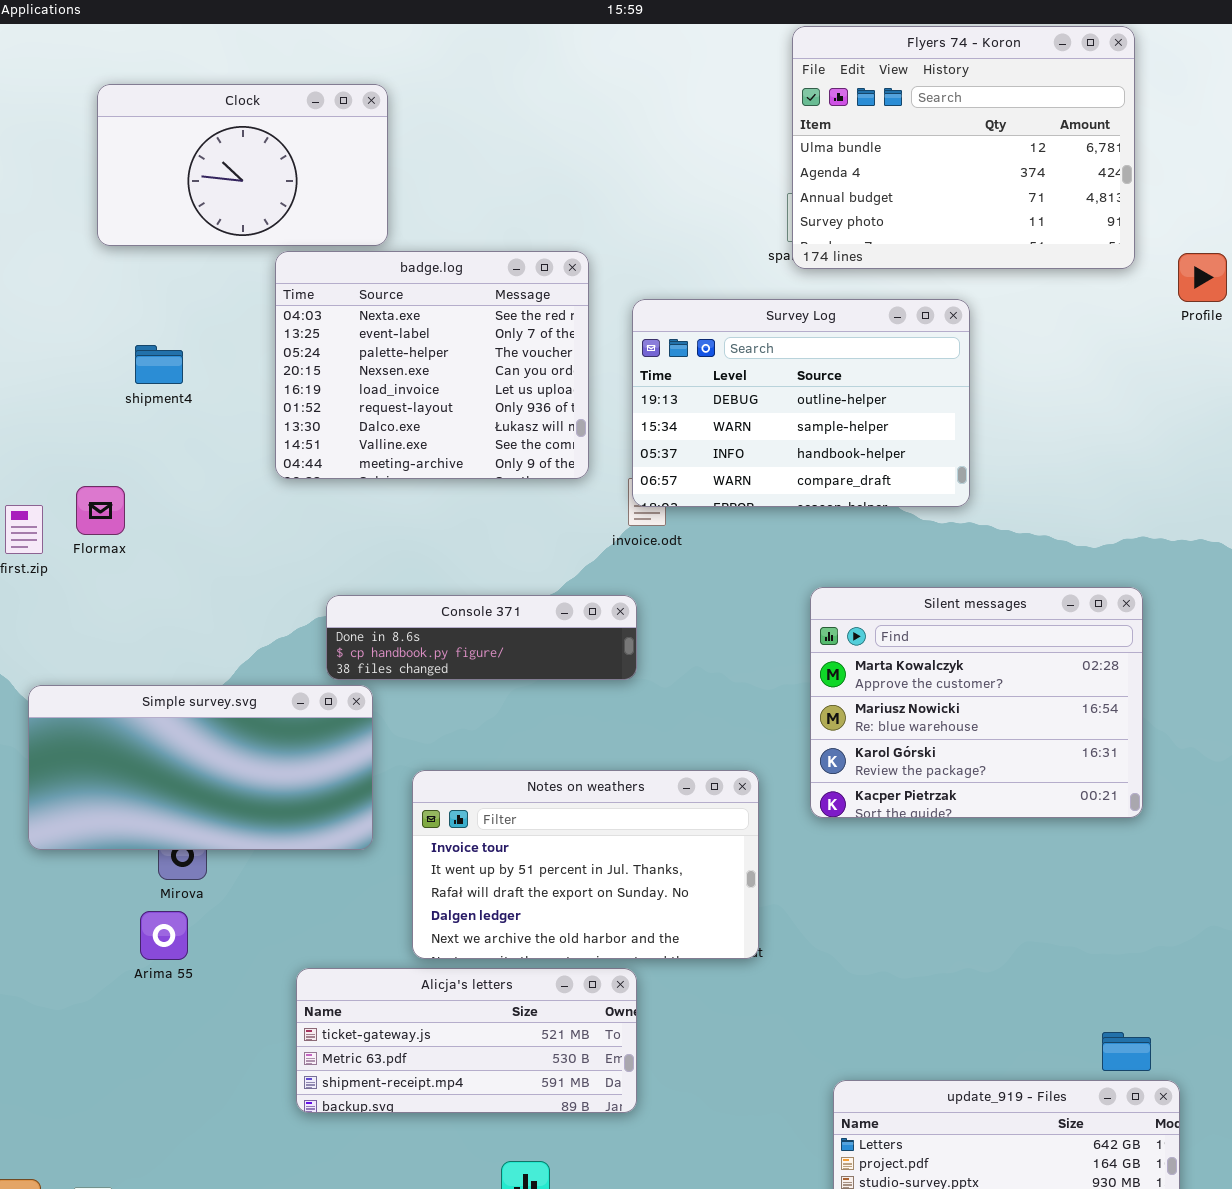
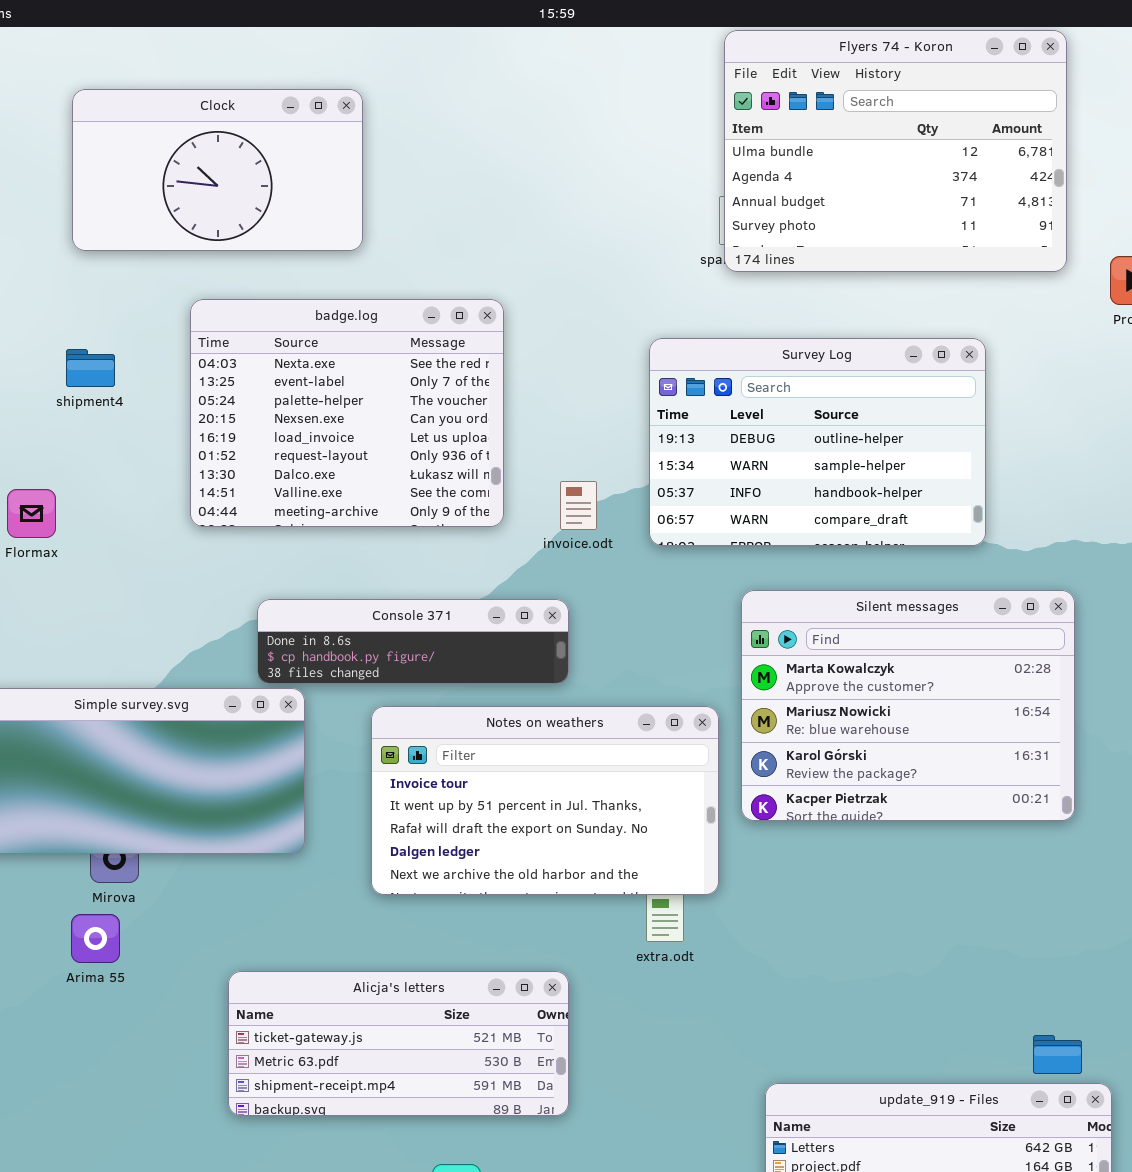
Clock: [97,84,388,246] -> [72,89,363,251], moved
badge.log: [275,251,589,479] -> [190,299,504,527], moved
Survey Log: [632,299,970,507] -> [649,338,986,546], moved
Notes on weathers: [412,770,759,959] -> [371,706,719,895], moved

